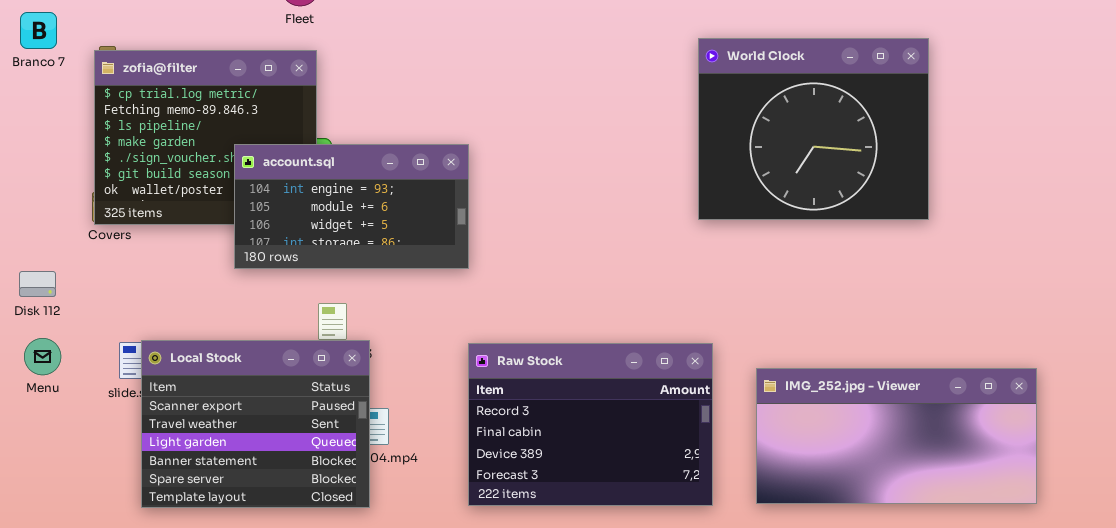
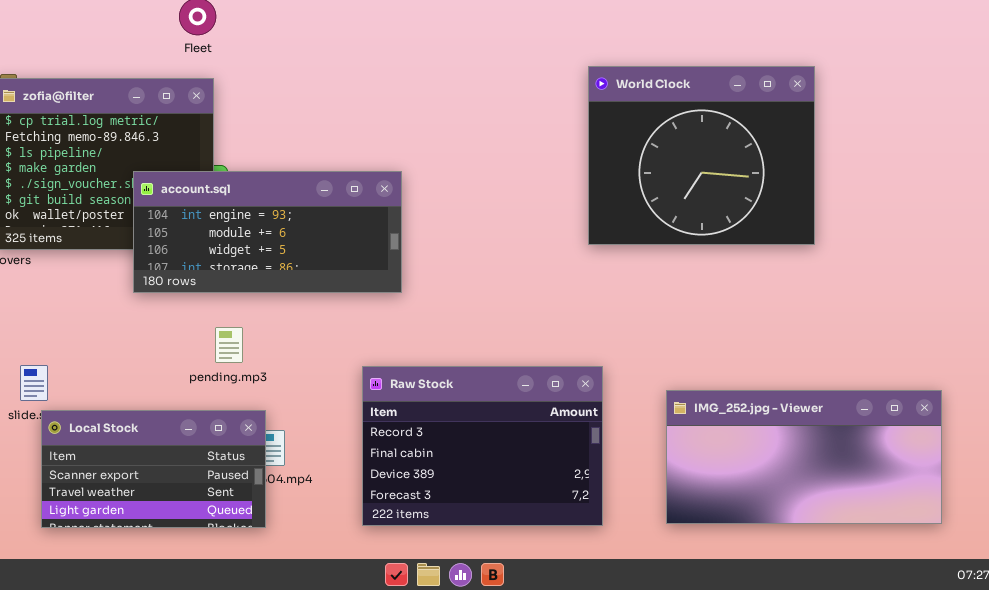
account.sql: [234,144,469,269] -> [133,171,402,293], resized
Local Stock: [141,340,370,508] -> [41,410,266,528], resized
IMG_252.jpg - Viewer: [756,368,1037,504] -> [666,390,942,524], moved

